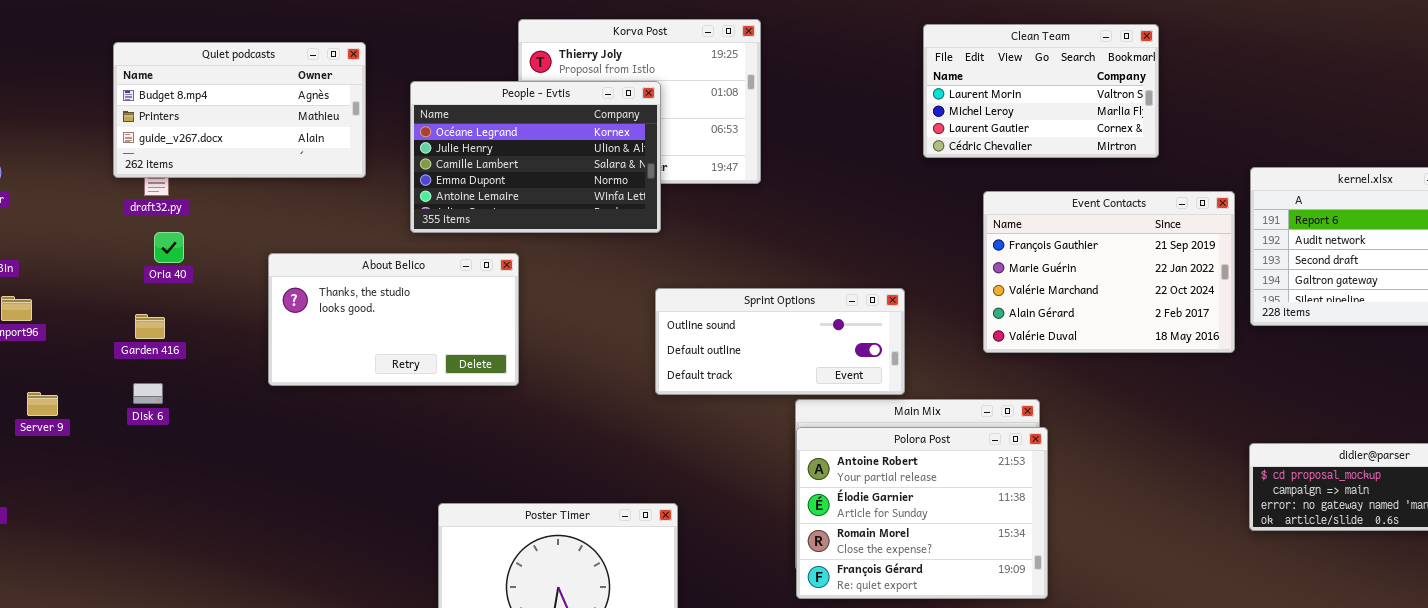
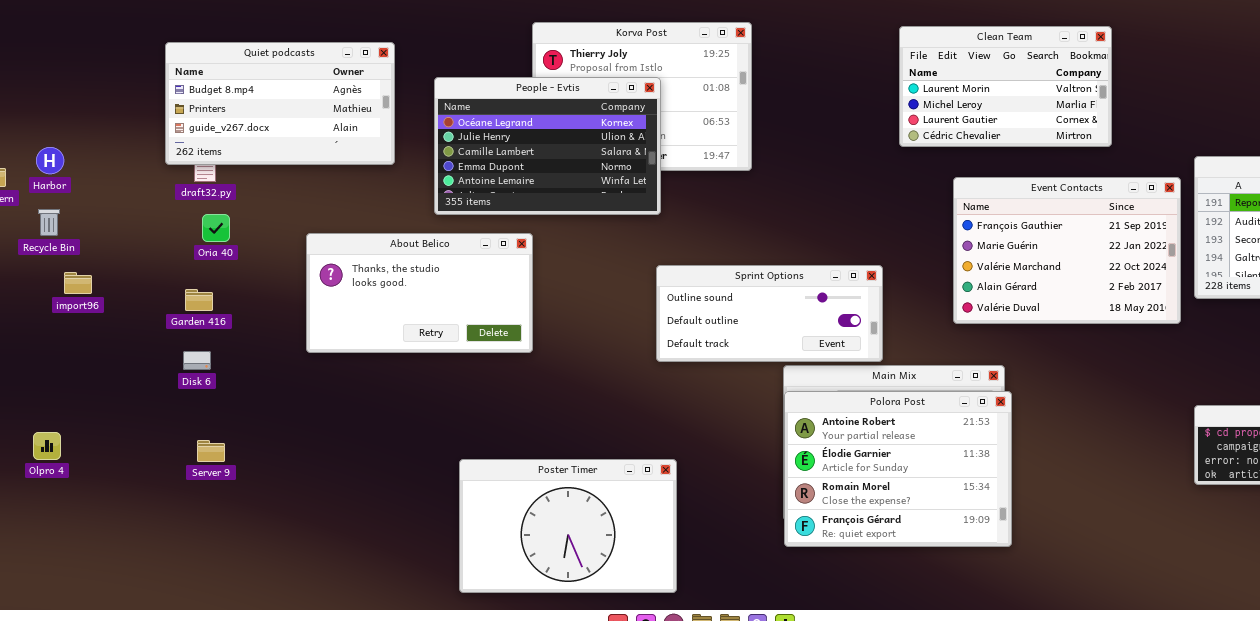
Server 9: [27,392,58,416] -> [197,440,225,462], moved

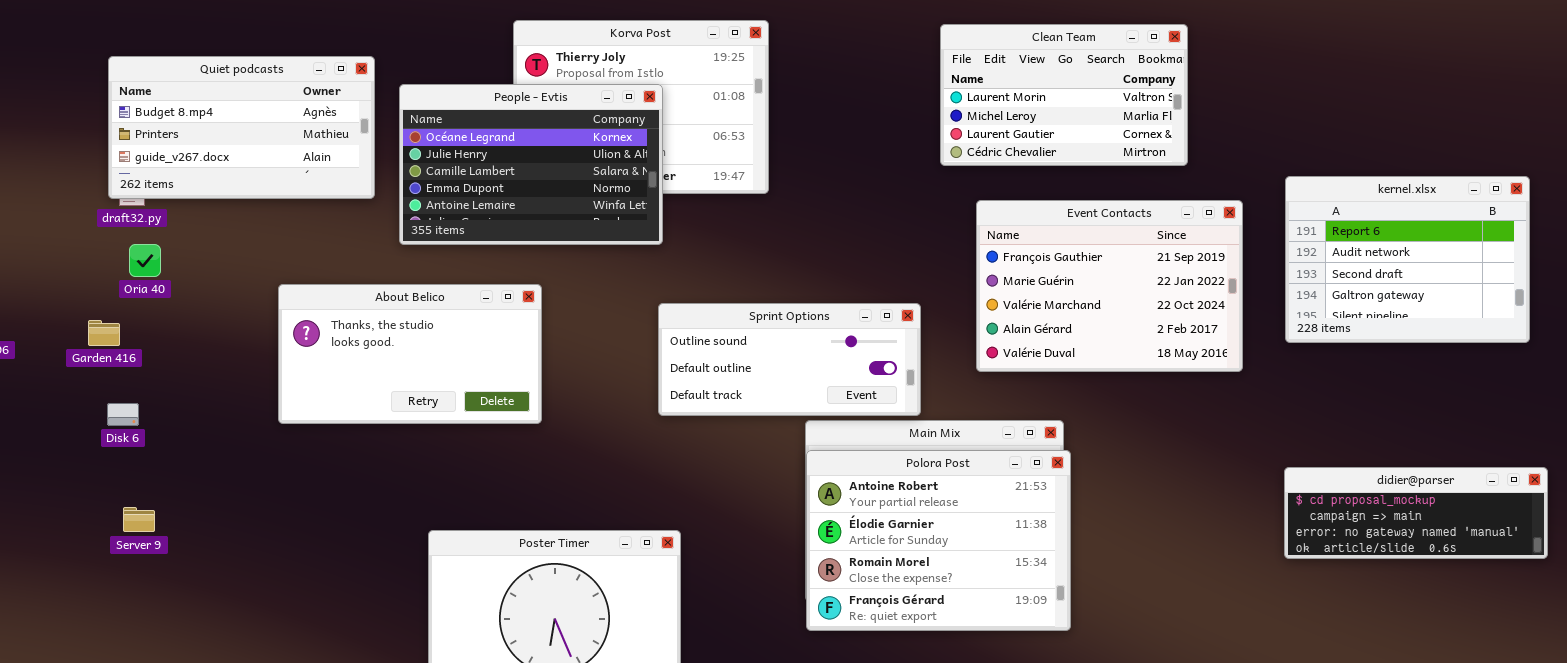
Quiet podcasts: [165,42,395,165] -> [108,56,375,199], moved
Event Contacts: [953,177,1181,324] -> [976,200,1243,372], moved
About Belico: [306,233,533,353] -> [278,284,542,424], moved
Garden 416: [185,289,213,311] -> [88,320,120,346], moved

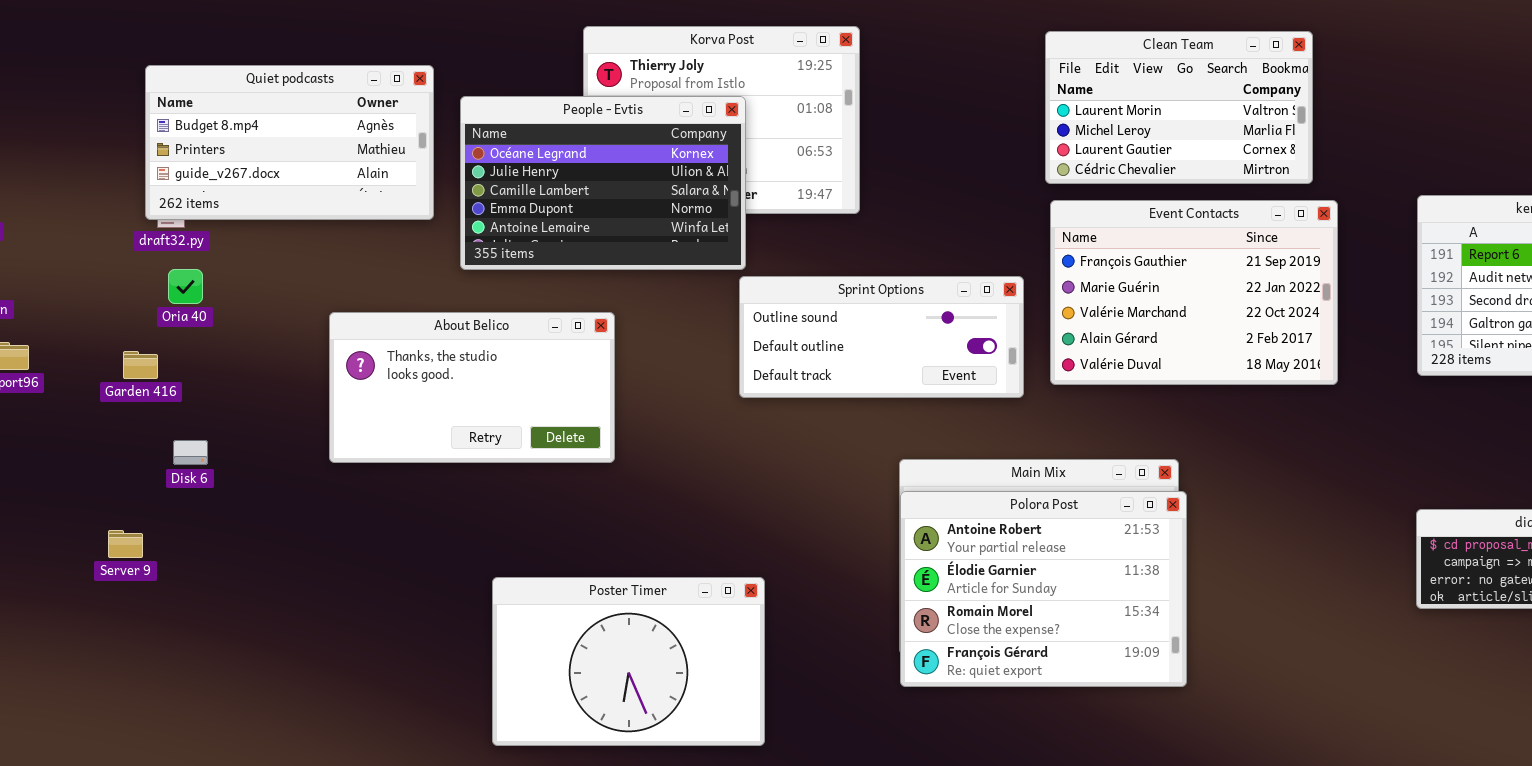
Event Contacts: [976,200,1243,372] -> [1050,200,1338,385], moved
Sprint Options: [658,303,921,416] -> [739,276,1024,398], moved
Disk 6: [107,403,139,426] -> [173,440,208,465], moved
Server 9: [123,507,155,532] -> [108,530,143,558], moved

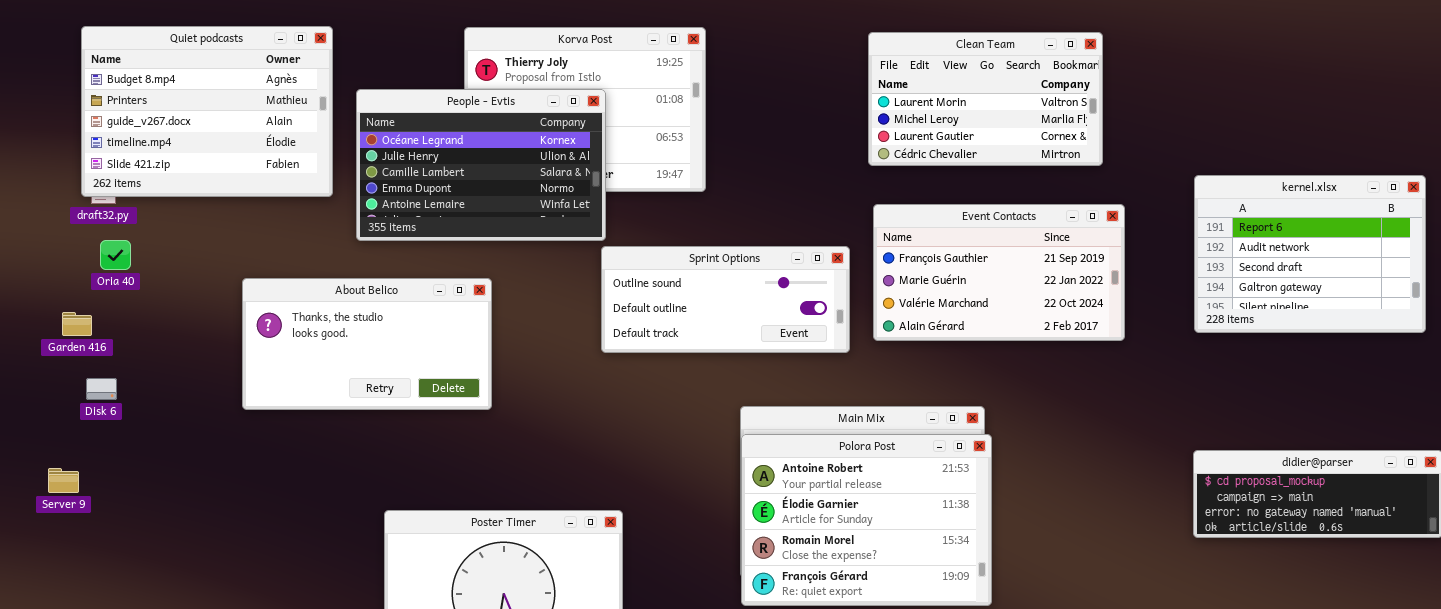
Quiet podcasts: [145,65,434,220] -> [81,26,333,197], resized
Event Contacts: [1050,200,1338,385] -> [873,204,1125,341], resized
Disk 6: [173,440,208,465] -> [86,378,117,400], moved

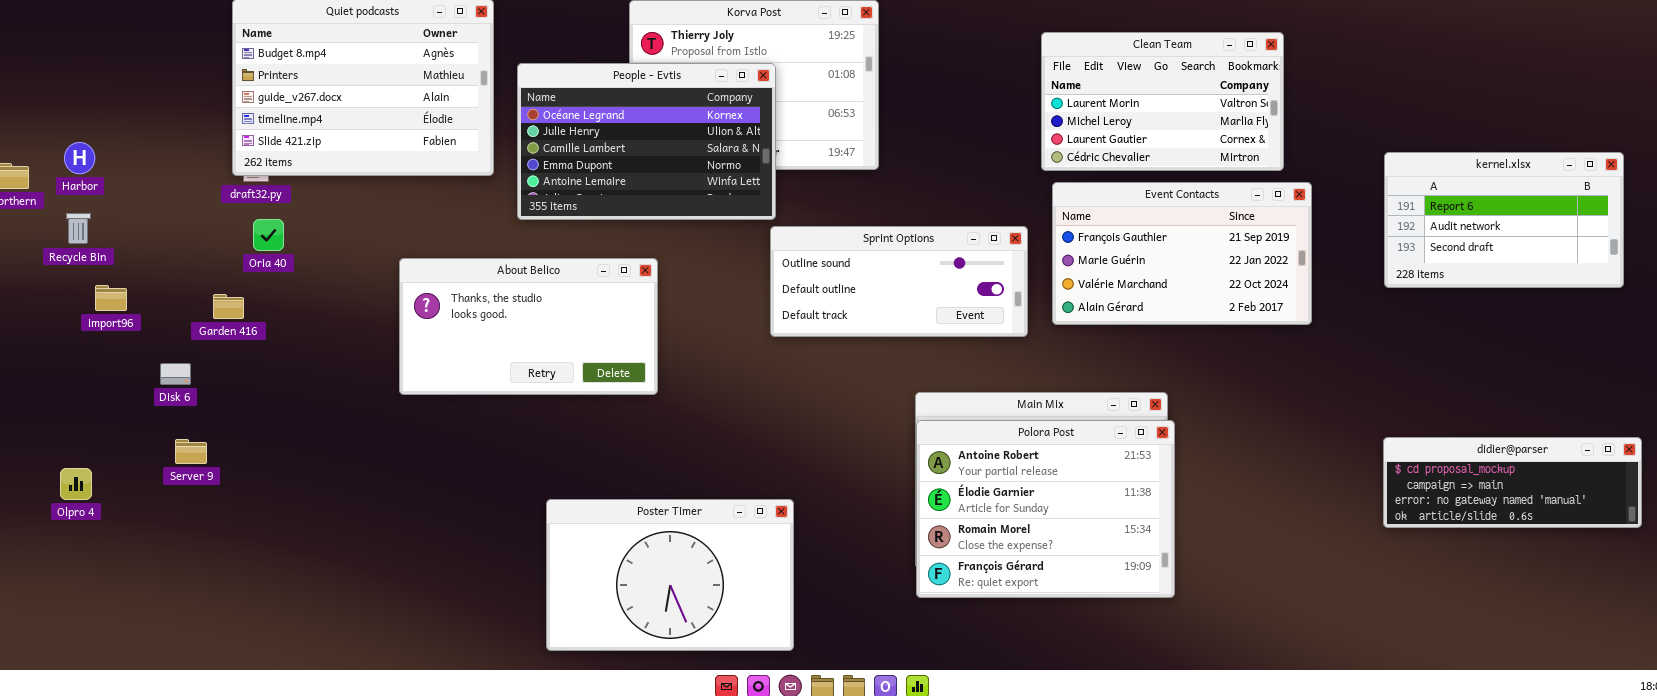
Clean Team: [868,32,1103,166] -> [1041,32,1284,171], moved
kernel.xlsx: [1194,175,1426,333] -> [1384,152,1624,288], resized
Disk 6: [86,378,117,400] -> [160,363,191,385], moved
Server 9: [48,468,79,493] -> [175,439,207,464], moved

